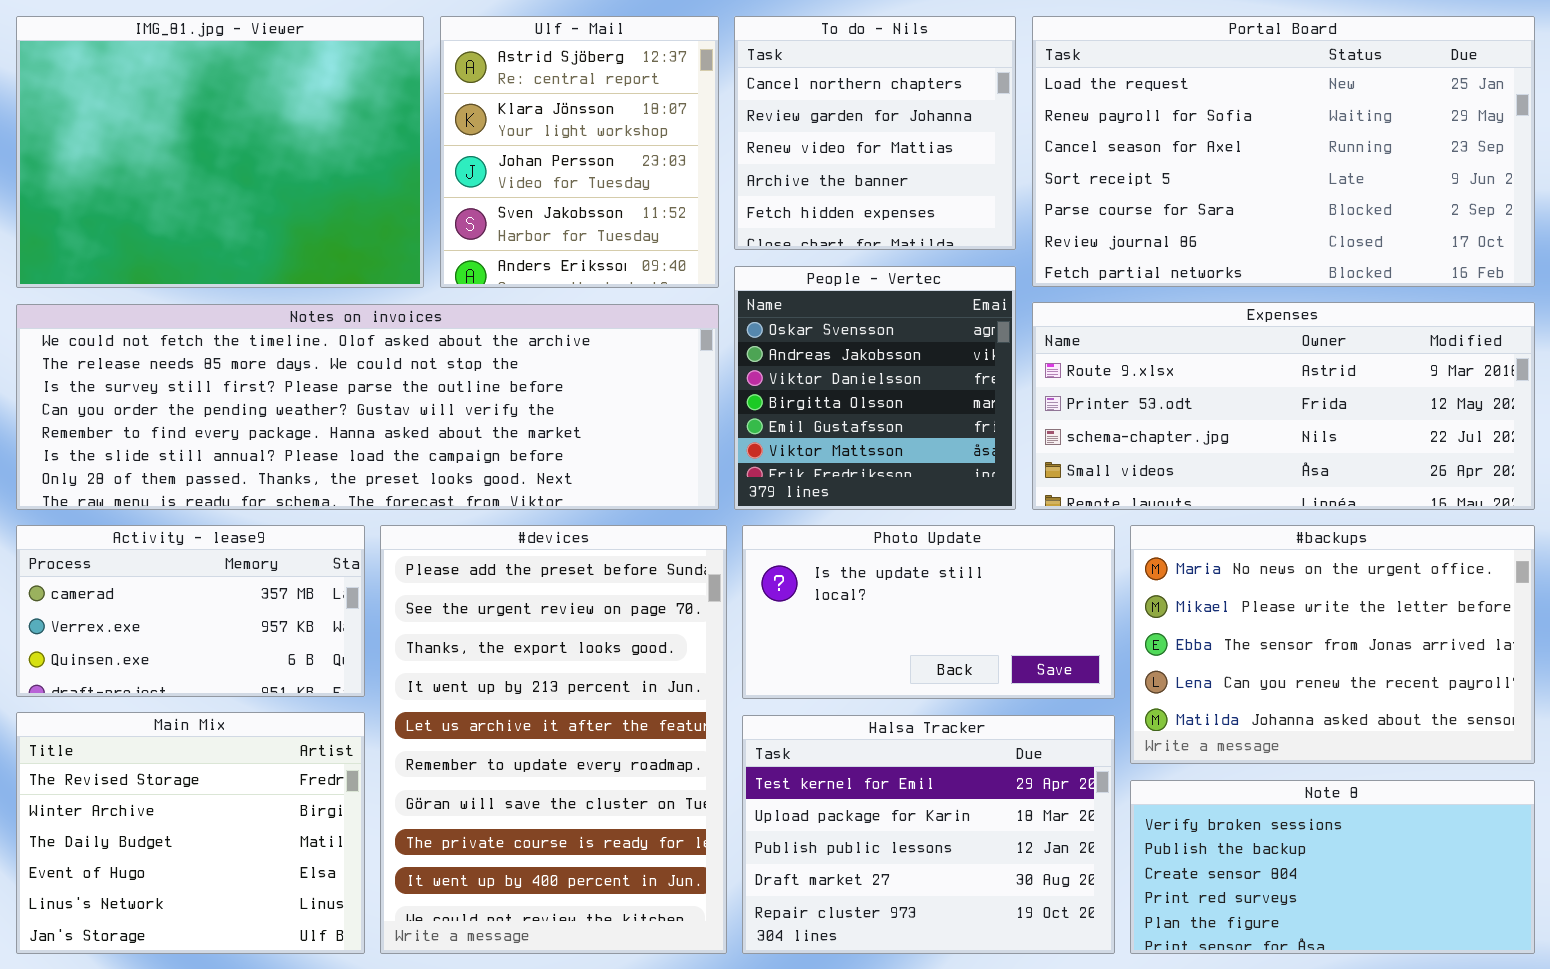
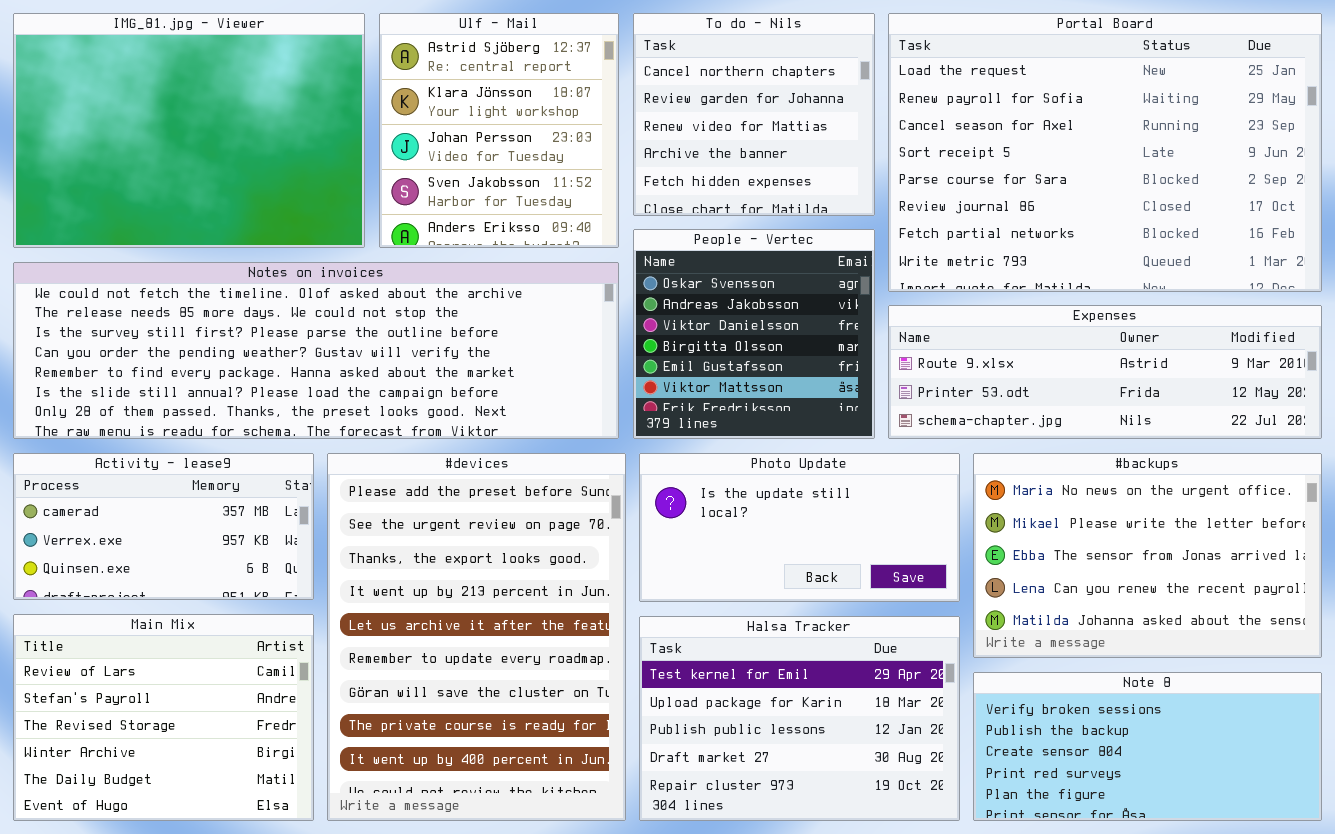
Portal Board: [1032,16,1535,287] -> [888,13,1322,292], resized
Expenses: [1032,302,1535,510] -> [888,305,1322,439], resized
Main Mix: [16,712,365,954] -> [13,614,314,821], scrolled up 2 rows

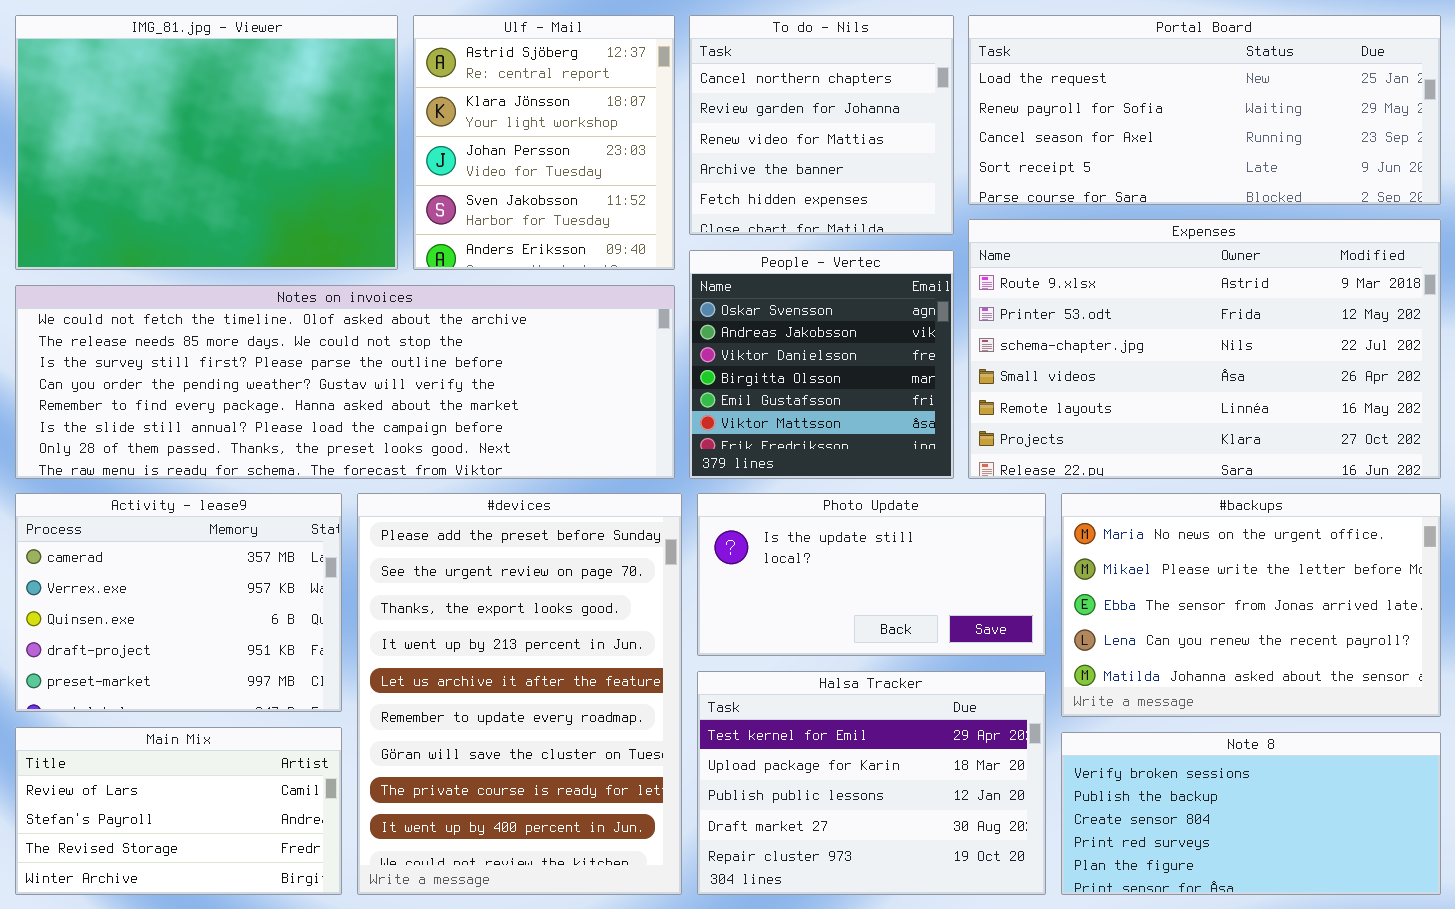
Portal Board: [888,13,1322,292] -> [968,15,1441,205], resized
Expenses: [888,305,1322,439] -> [968,219,1441,479], resized
Activity - lease9: [13,453,314,600] -> [15,493,342,712], resized
Main Mix: [13,614,314,821] -> [15,727,342,895], resized

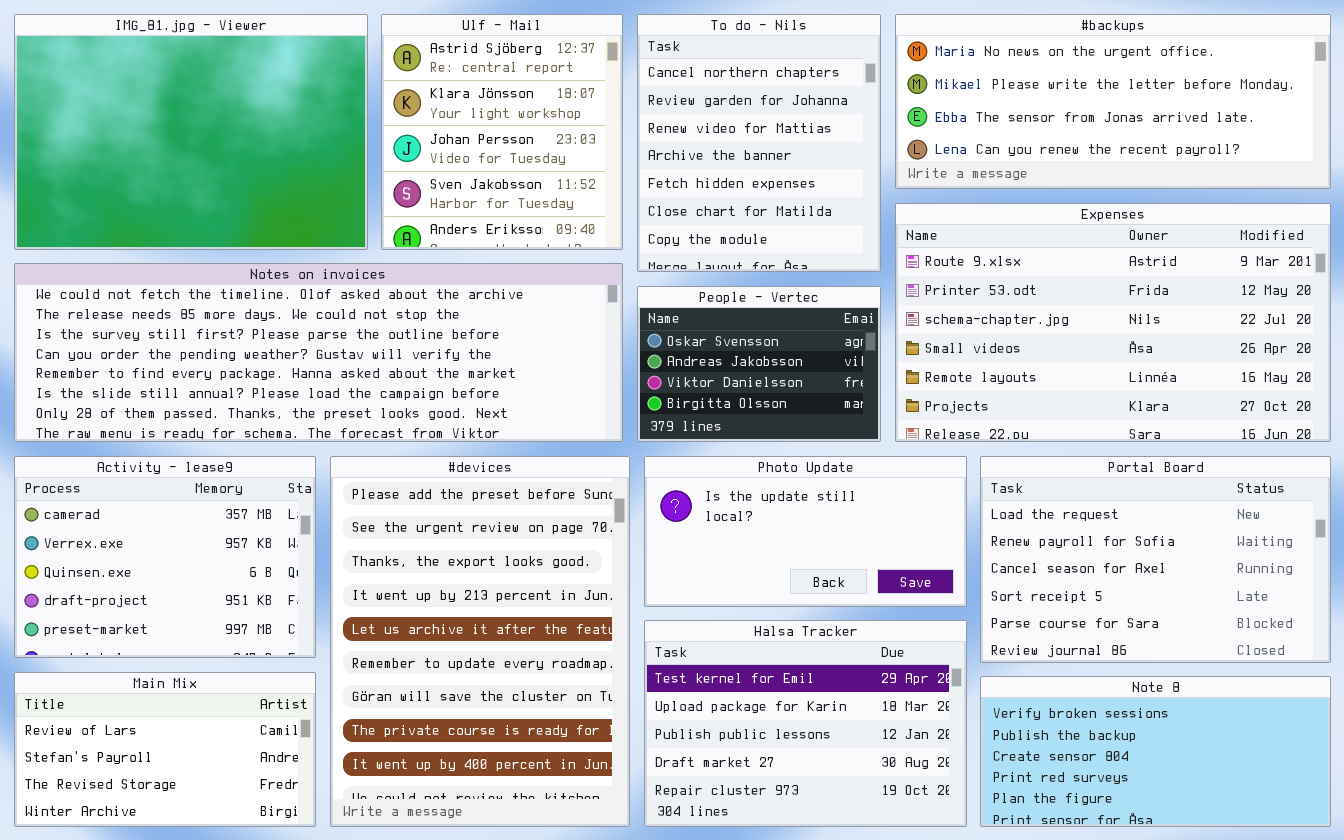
To do - Nils: [689,15,954,235] -> [637,14,881,272], resized
Portal Board: [968,15,1441,205] -> [980,456,1331,663], moved, resized
People - Vertec: [689,250,954,479] -> [637,286,881,442], resized
#backups: [1061,493,1441,717] -> [895,14,1331,189], moved, resized

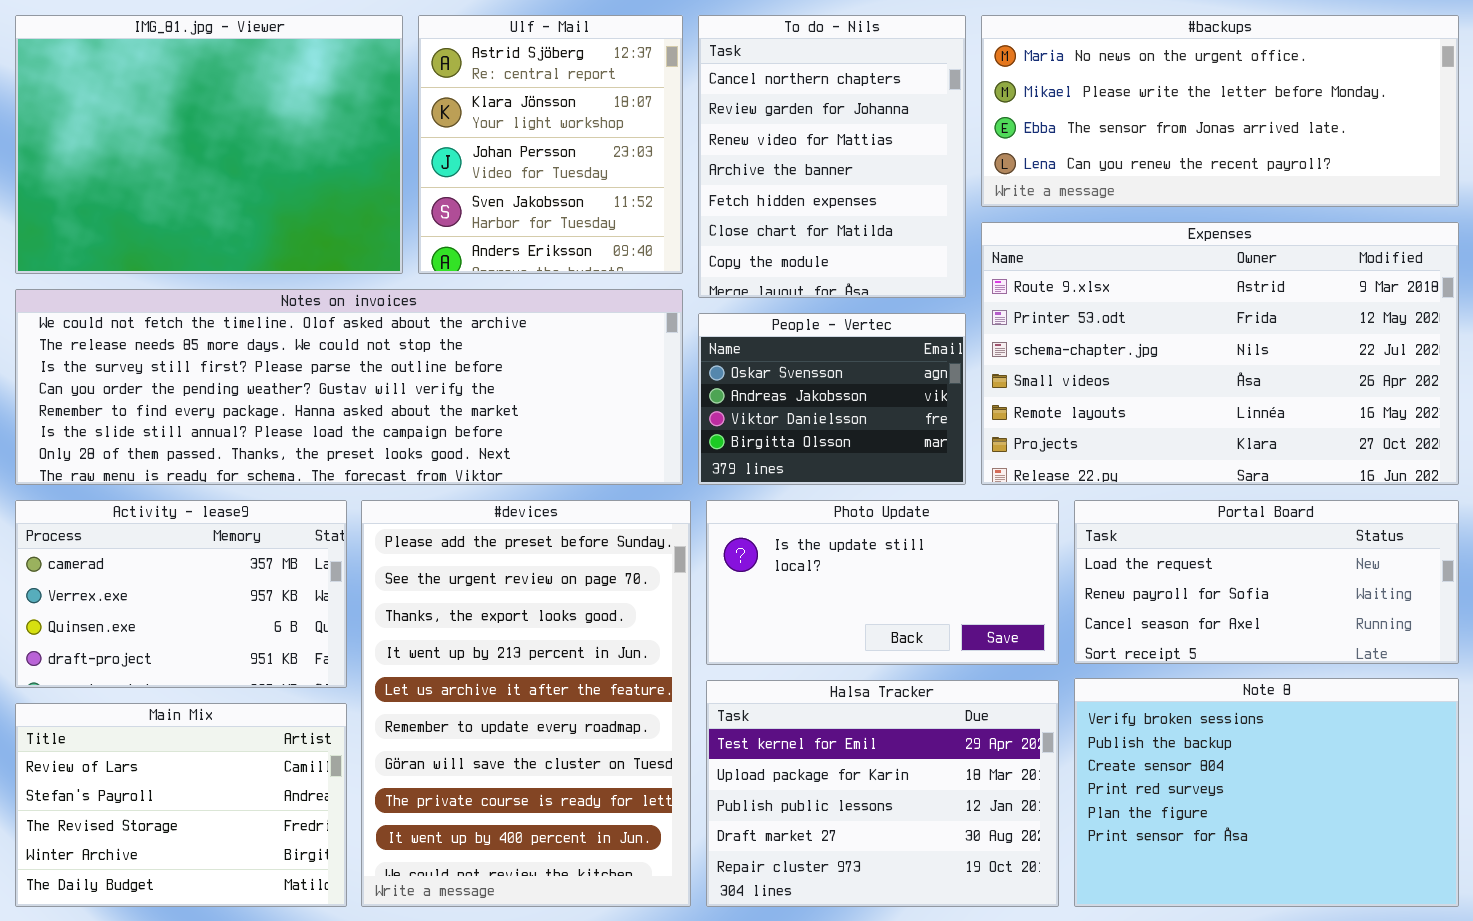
Activity - lease9: [14,456,316,658] -> [15,500,347,688], resized
Portal Board: [980,456,1331,663] -> [1074,500,1459,664], resized
Main Mix: [14,672,316,827] -> [15,703,347,907], resized
Note 8: [980,676,1331,827] -> [1074,678,1459,907], resized

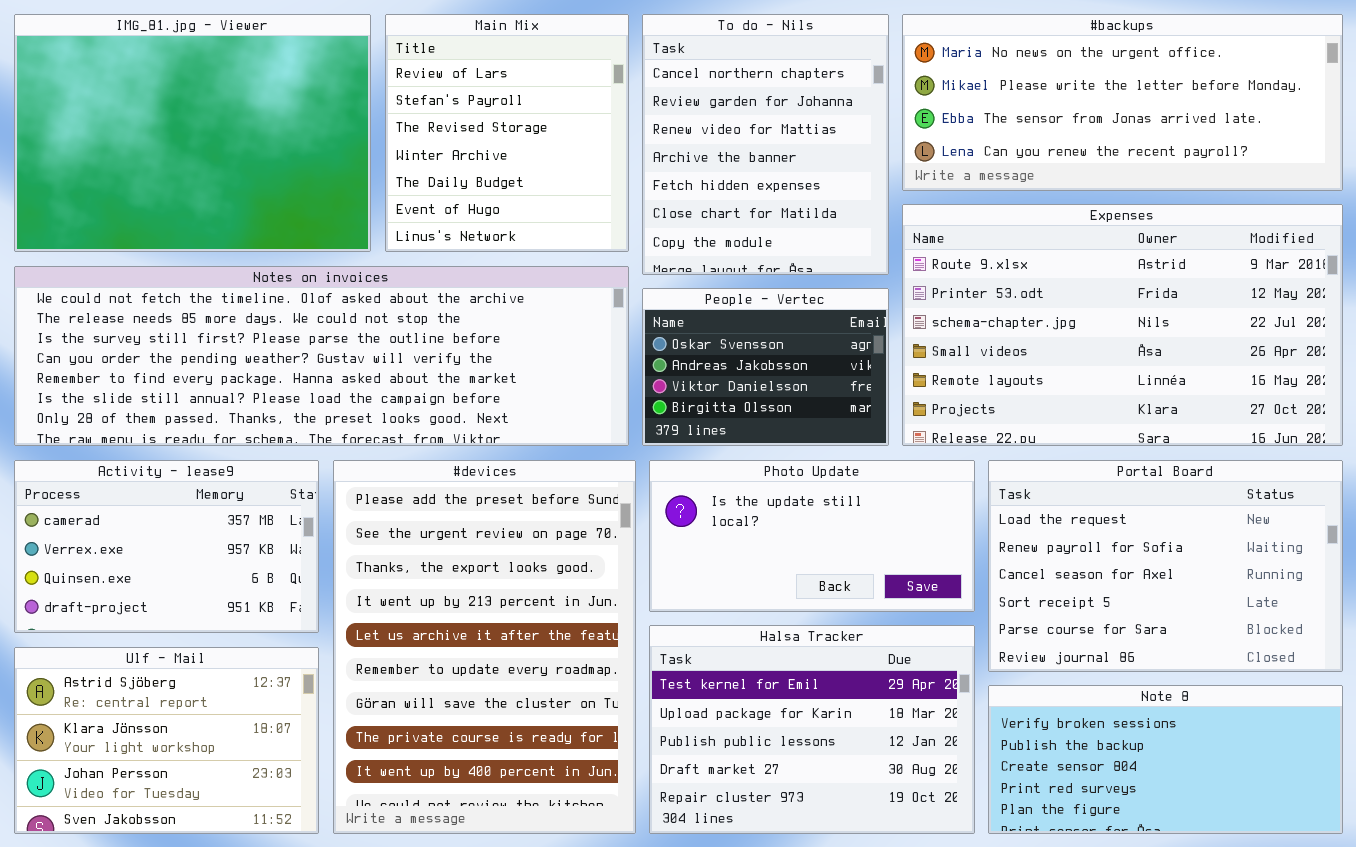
Ulf - Mail: [418,15,683,274] -> [14,647,319,834], moved, resized
Portal Board: [1074,500,1459,664] -> [988,460,1343,672], resized
Note 8: [1074,678,1459,907] -> [988,685,1343,834], resized
Main Mix: [15,703,347,907] -> [385,14,629,252], moved, resized

